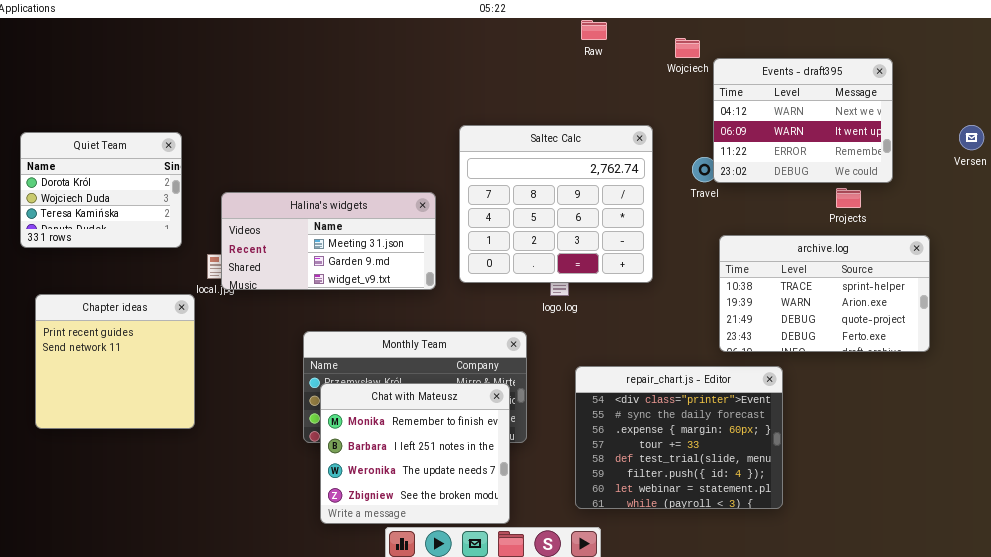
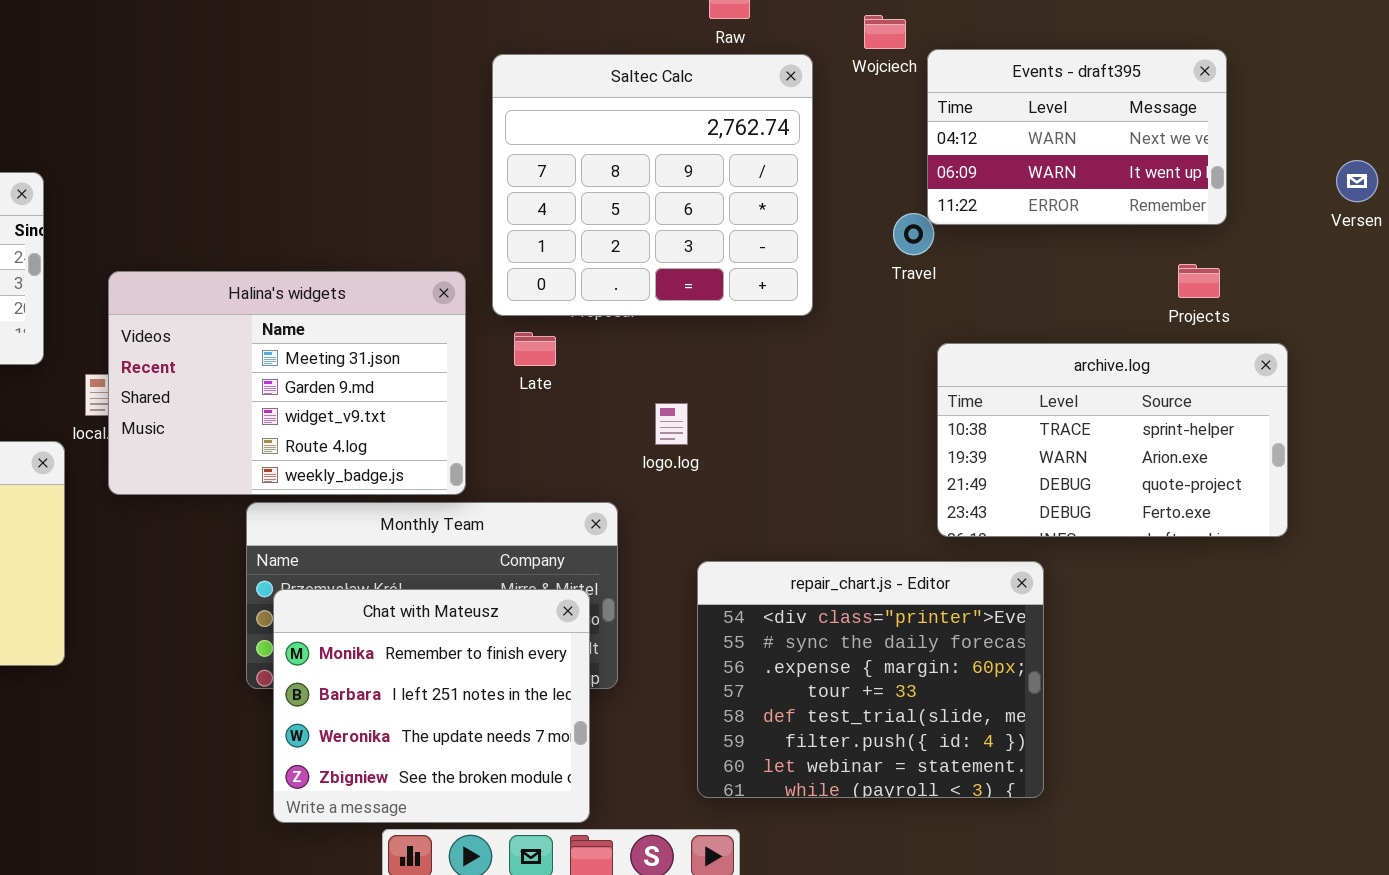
Events - draft395: [713,58,893,183] -> [927,49,1227,225], resized
Saltec Calc: [459,125,653,283] -> [492,54,813,316], moved
Projects: [836,188,861,208] -> [1178,264,1220,298], moved
Halina's widgets: [221,192,436,290] -> [108,271,466,495], resized

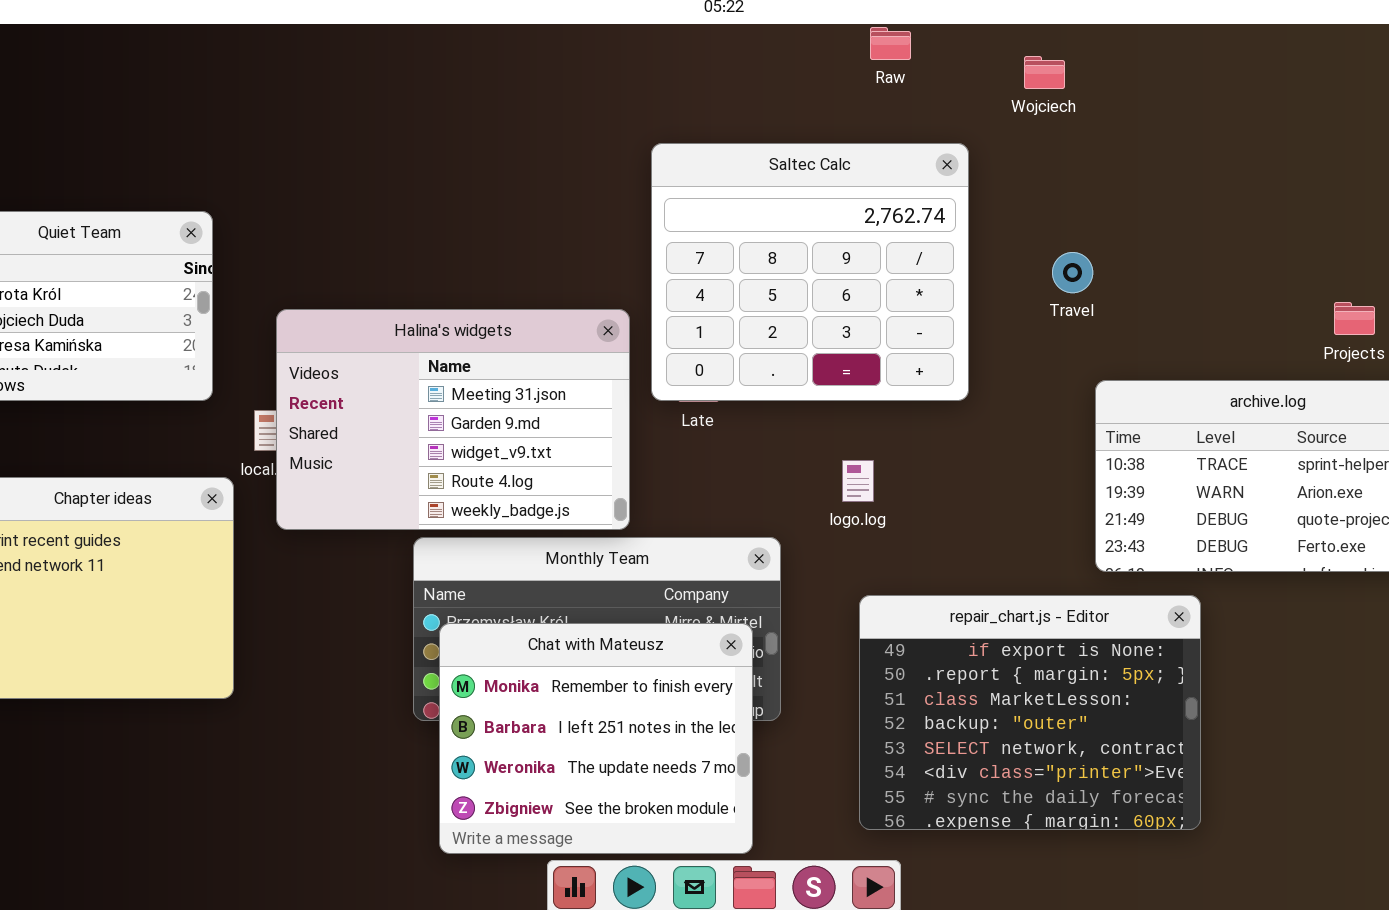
Events - draft395: [927,49,1227,225] -> none, closed
Saltec Calc: [492,54,813,316] -> [651,143,969,401], moved
logo.log: [655,403,688,445] -> [842,460,874,502], moved
repair_chart.js - Editor: [697,561,1044,798] -> [859,595,1201,830], scrolled up 5 rows

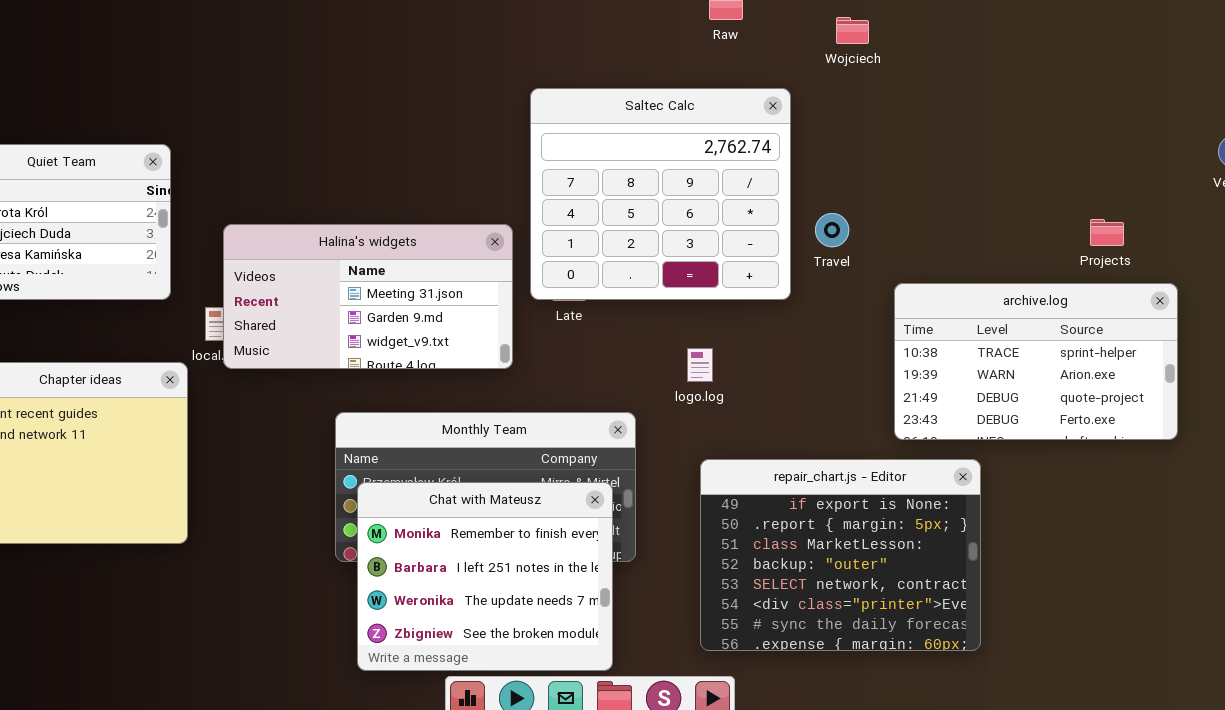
Travel: [1052,252,1093,293] -> [815,213,849,247], moved
Halina's widgets: [276,309,630,530] -> [223,224,513,369], resized

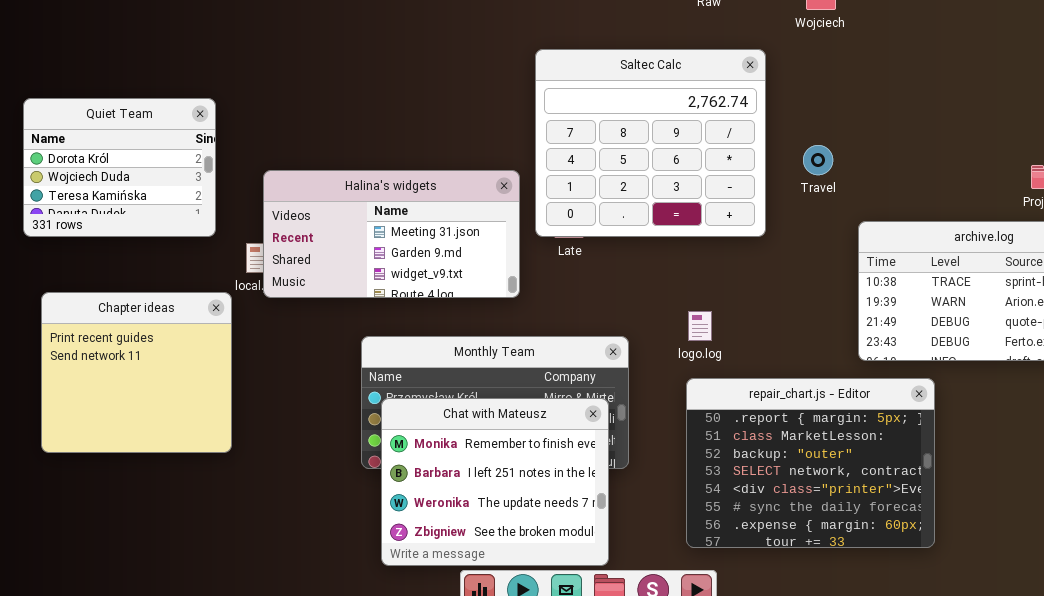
Travel: [815,213,849,247] -> [803,145,833,175], moved
logo.log: [687,348,713,382] -> [688,311,712,341], moved
repair_chart.js - Editor: [700,459,981,651] -> [686,378,935,548], scrolled down 1 row

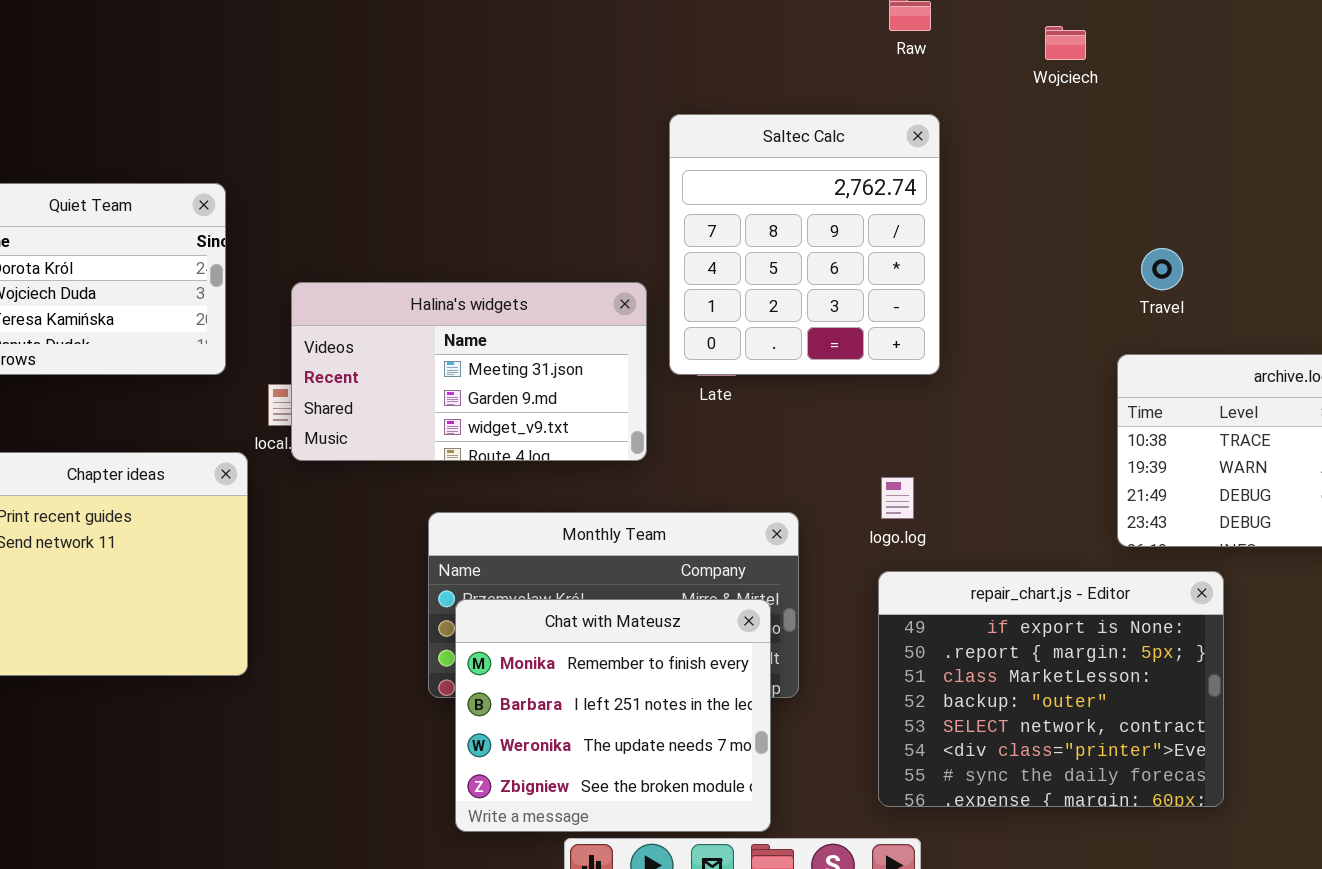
Saltec Calc: [535,49,766,237] -> [669,114,940,375], resized
Travel: [803,145,833,175] -> [1141,248,1183,290], moved
repair_chart.js - Editor: [686,378,935,548] -> [878,571,1224,807], scrolled up 1 row

